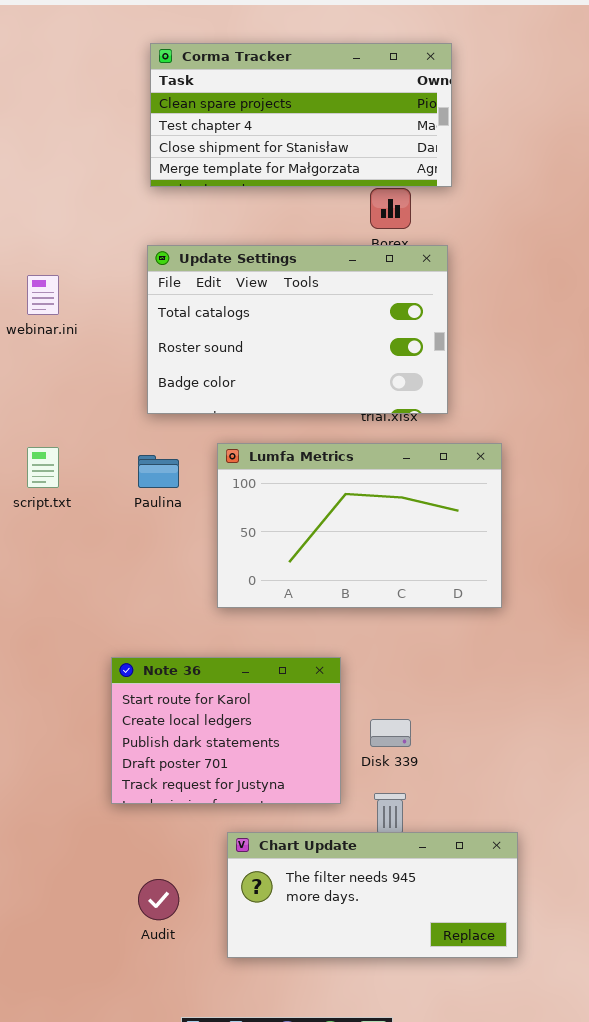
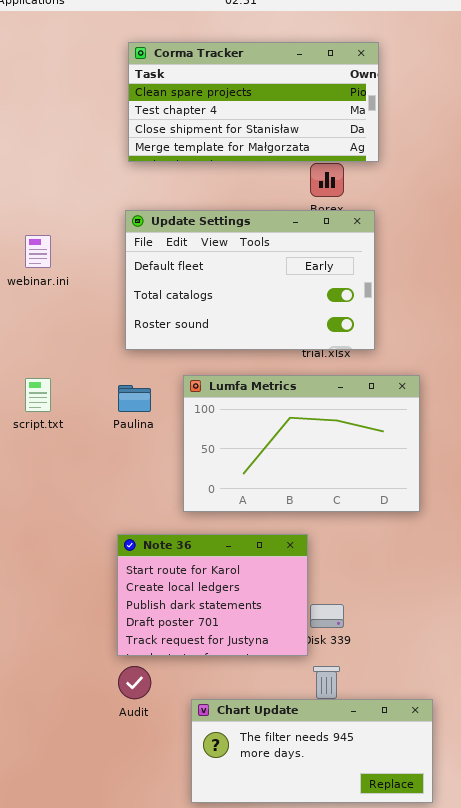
Update Settings: [147,245,448,414] -> [125,210,375,350], scrolled up 1 row
Note 36: [111,657,341,804] -> [117,534,308,656], moved
Audit: [138,879,179,920] -> [118,666,151,699], moved

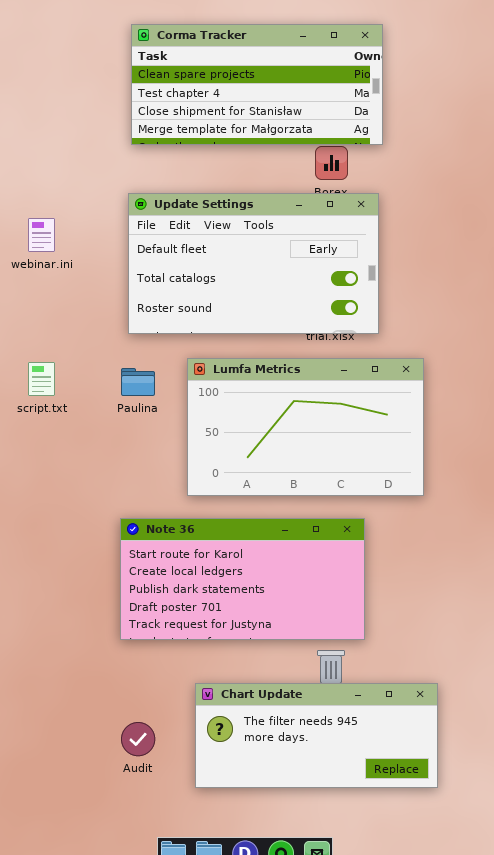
Note 36: [117,534,308,656] -> [120,518,365,640], resized
Audit: [118,666,151,699] -> [121,722,155,756], moved

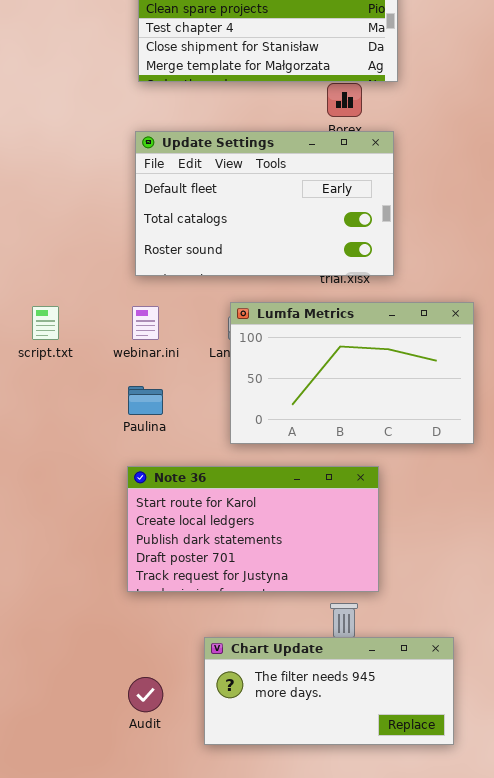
webinar.ini: [28,218,55,252] -> [132,306,159,340], moved
Lumfa Metrics: [187,358,424,496] -> [230,302,474,444], moved
Paulina: [121,368,155,396] -> [128,386,163,415], moved

